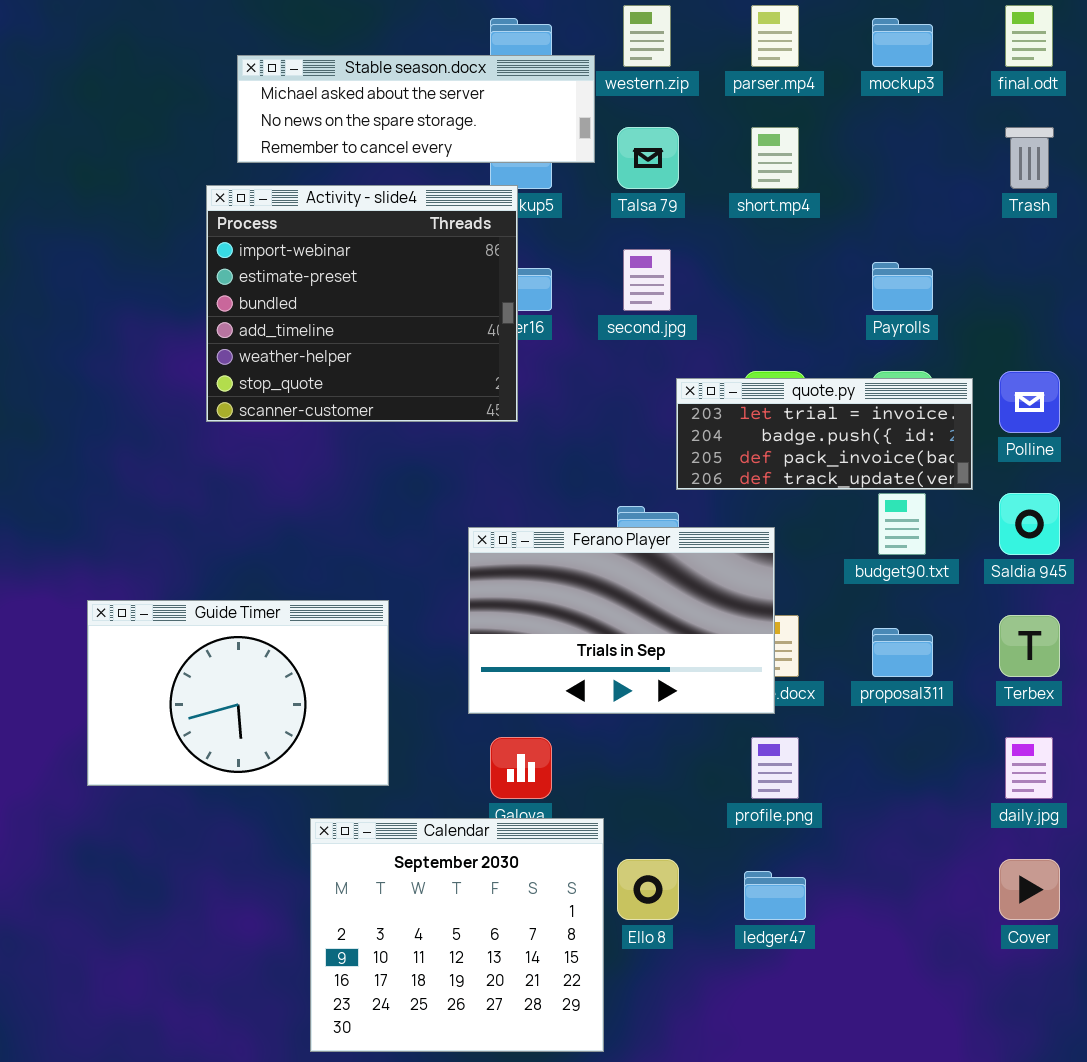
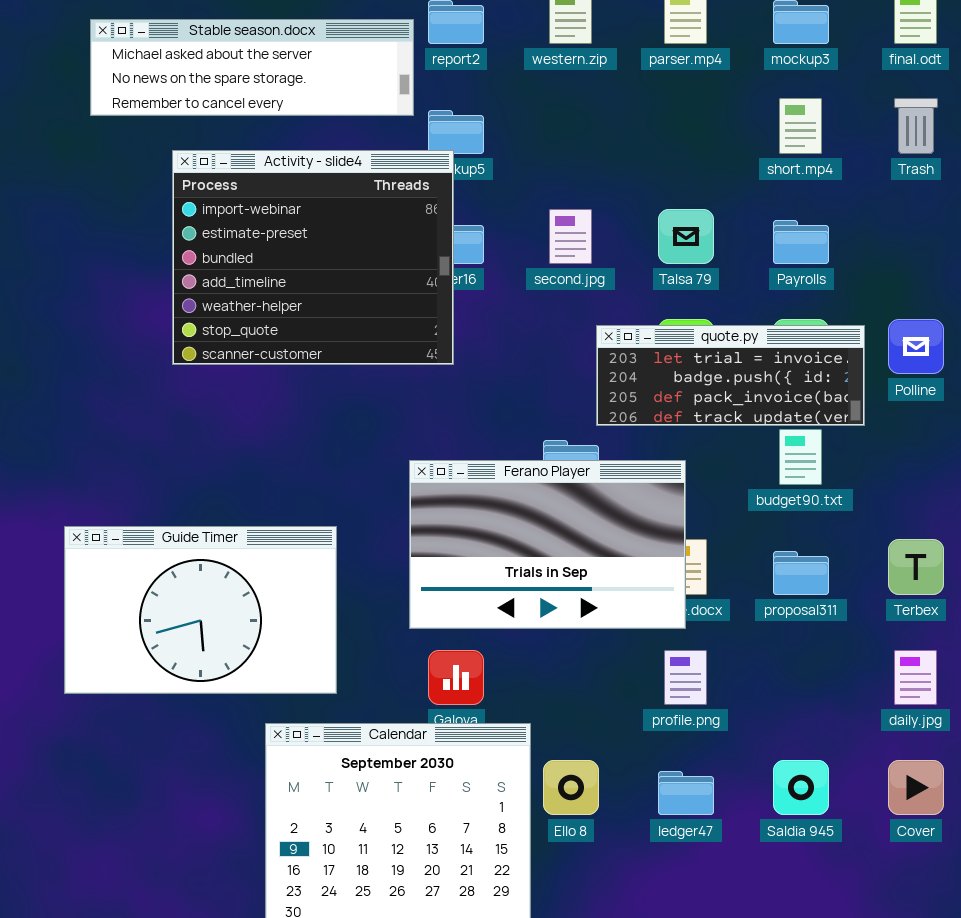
Stable season.docx: [237,55,595,163] -> [90,19,414,116], moved
Talsa 79: [617,127,679,189] -> [658,209,714,264], moved
short.mp4: [751,127,799,189] -> [779,98,822,154], moved
Saldia 945: [999,493,1060,555] -> [773,760,829,815], moved

